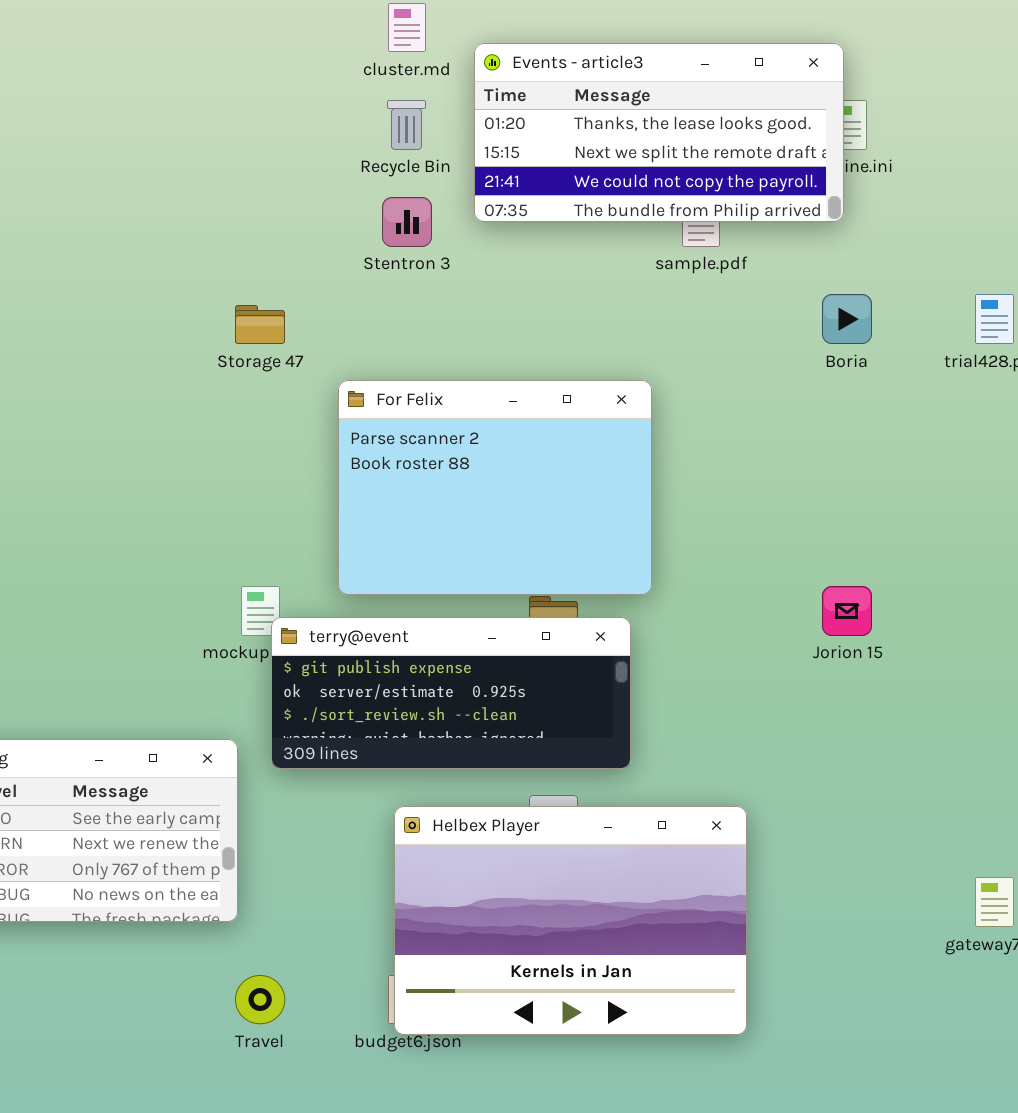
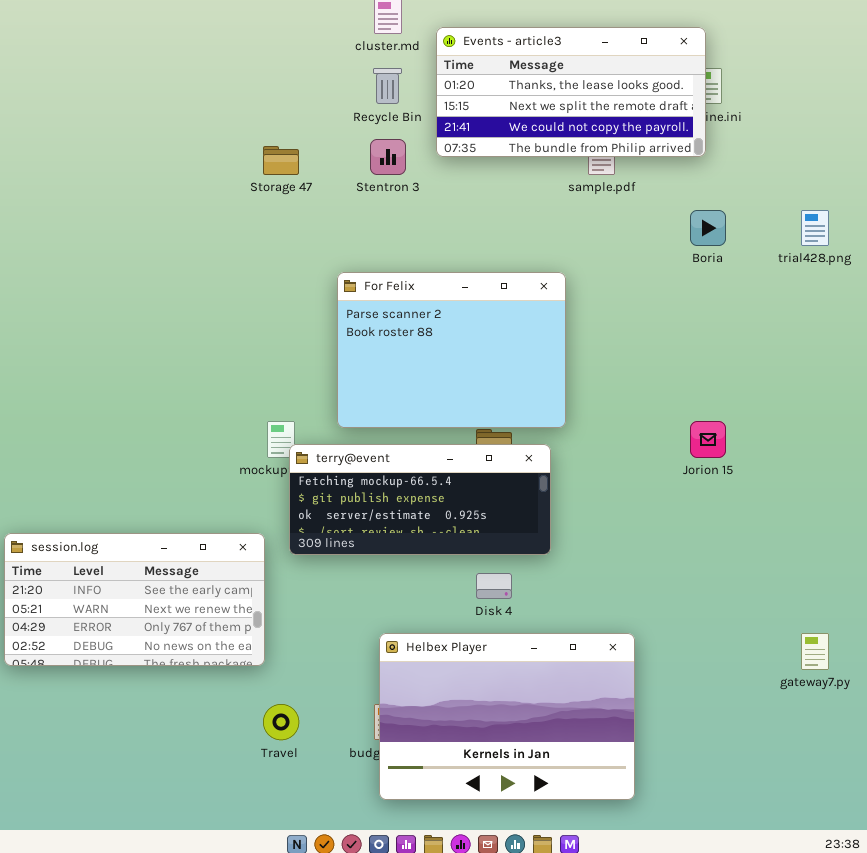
Storage 47: [235,305,285,344] -> [263,146,299,175], moved
terry@event: [271,617,631,769] -> [289,444,551,555], scrolled up 1 row
Helbex Player: [394,806,747,1035] -> [379,633,635,800], moved

